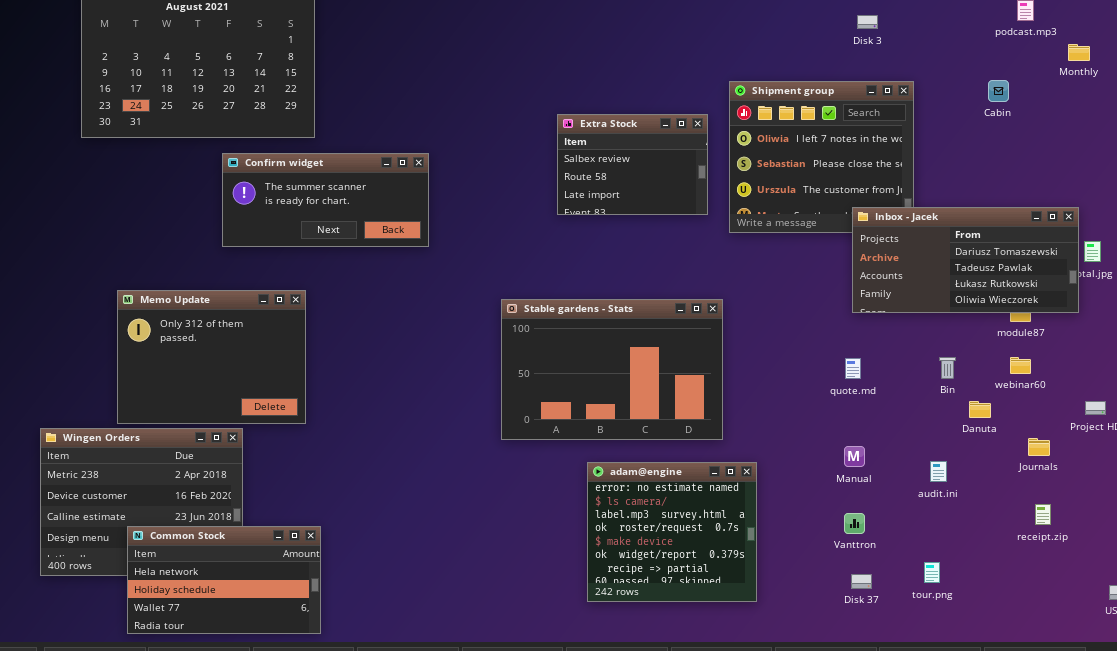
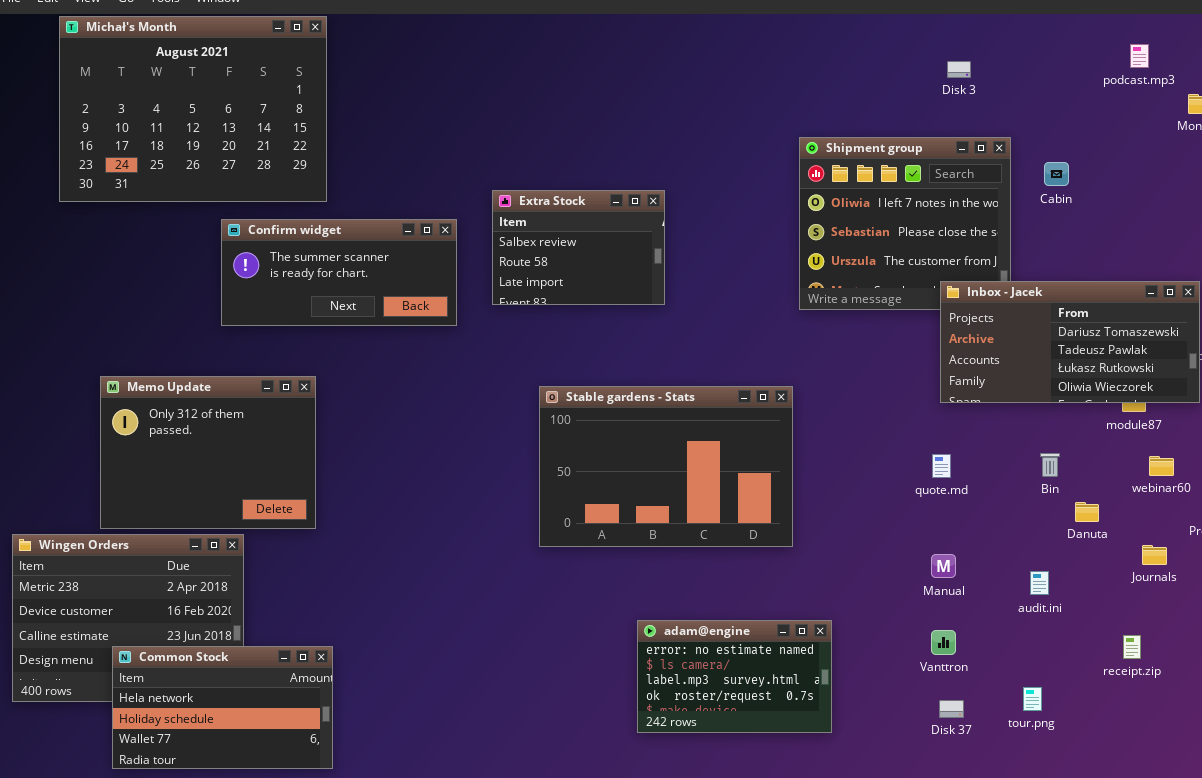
Cabin: [988,80,1009,102] -> [1044,162,1069,186], moved
Extra Stock: [557,114,708,215] -> [492,190,665,305], moved
webinar60: [1010,357,1031,374] -> [1149,456,1174,476], moved
adam@engine: [587,462,757,602] -> [637,620,832,733], resized
receipt.zip: [1035,504,1051,525] -> [1123,635,1141,659], moved

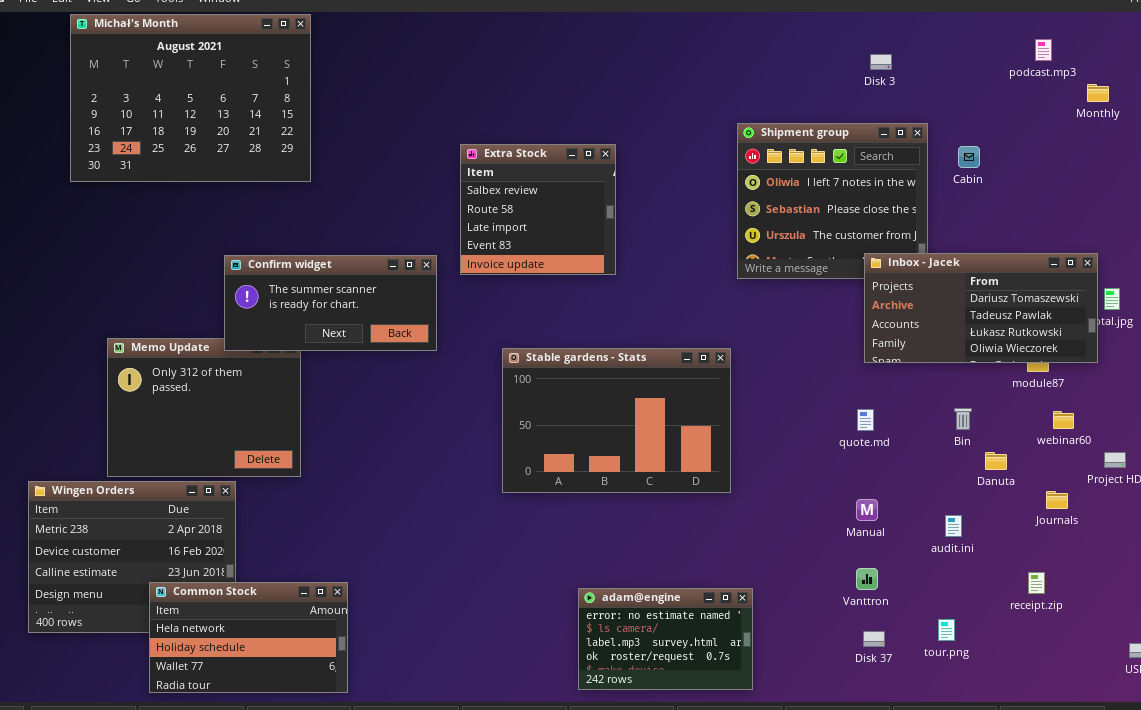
Extra Stock: [492,190,665,305] -> [460,144,616,275], resized
Confirm widget: [221,219,457,326] -> [224,255,437,351], moved
adam@engine: [637,620,832,733] -> [578,588,753,690], moved
Common Stock: [112,646,333,769] -> [149,582,348,693], moved

